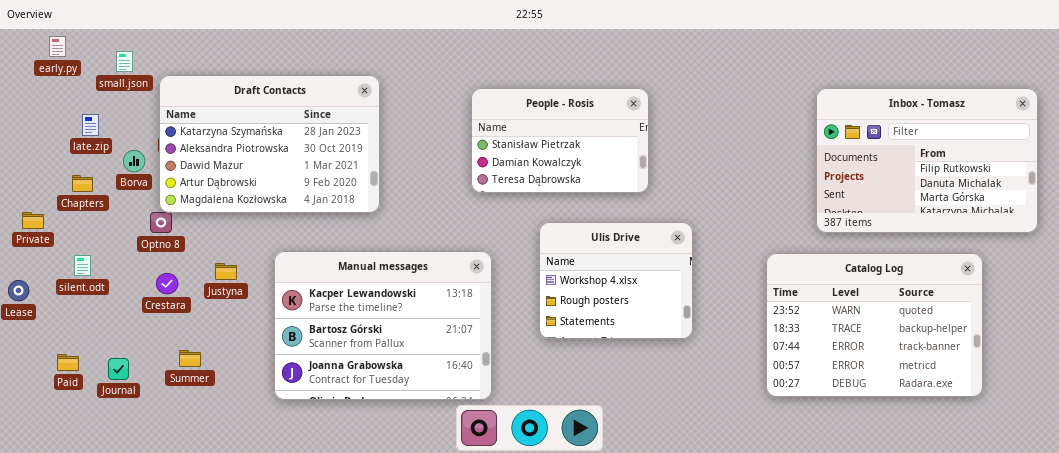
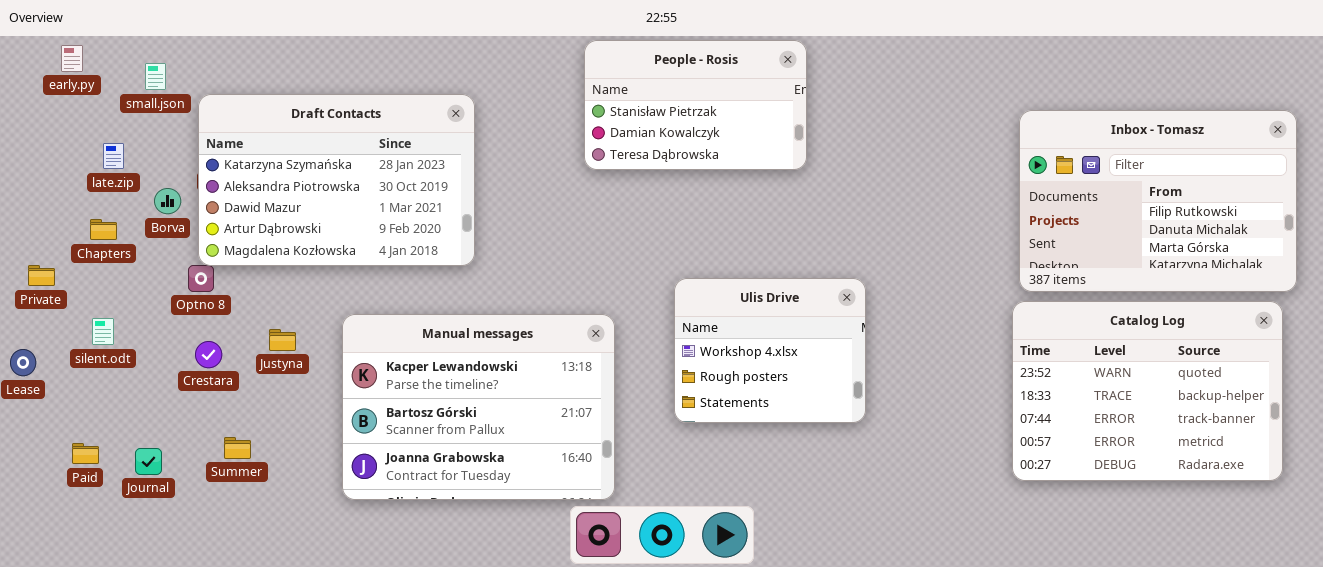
People - Rosis: [471,88,649,193] -> [584,40,807,170], moved
Catalog Log: [766,253,983,397] -> [1012,301,1283,481], moved

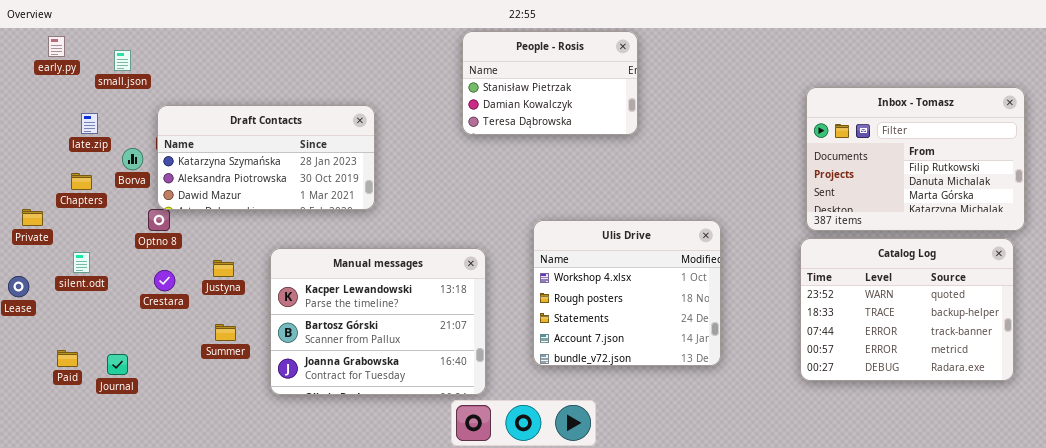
Draft Contacts: [198,94,475,266] -> [157,105,375,210], resized
Ulis Drive: [674,278,866,423] -> [533,220,721,366], resized
Summer: [224,437,251,459] -> [215,324,236,341], moved

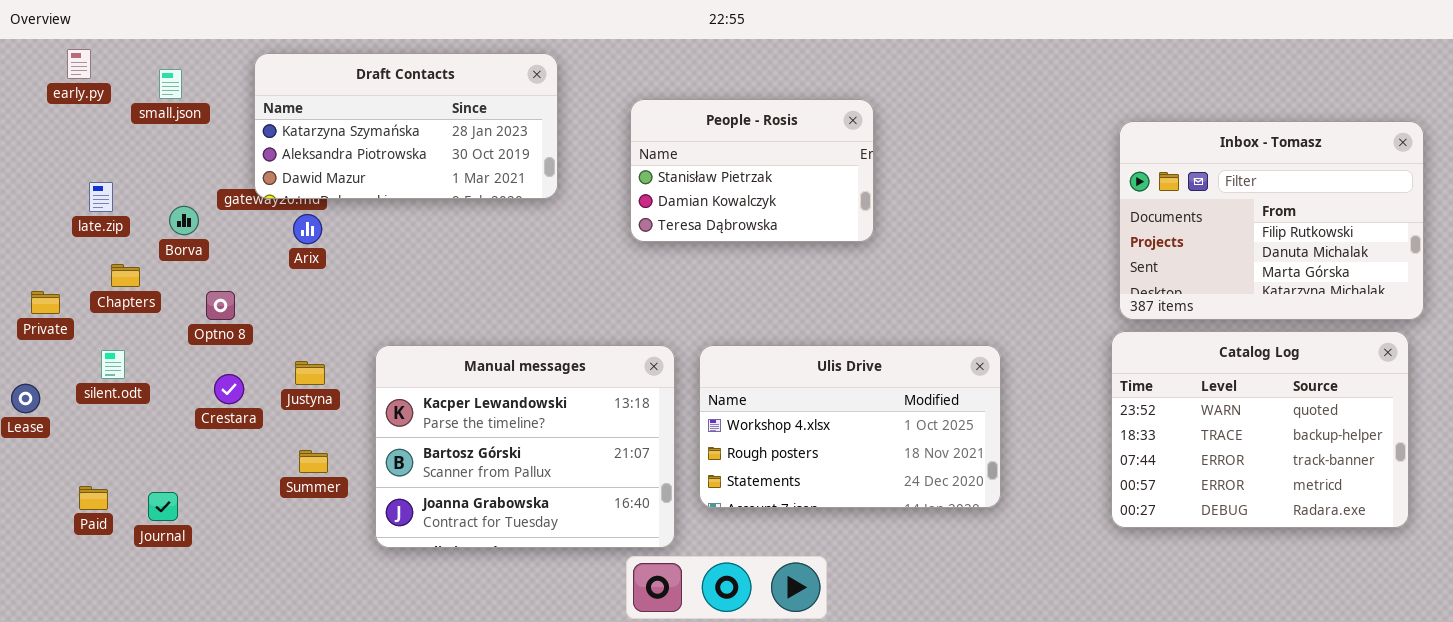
People - Rosis: [462,31,638,135] -> [630,99,874,242], moved
Draft Contacts: [157,105,375,210] -> [254,53,558,199], moved
late.zip: [81,113,98,134] -> [89,182,113,212], moved
Chapters: [71,173,92,190] -> [111,264,140,287], moved
Ulis Drive: [533,220,721,366] -> [699,345,1001,508], resized

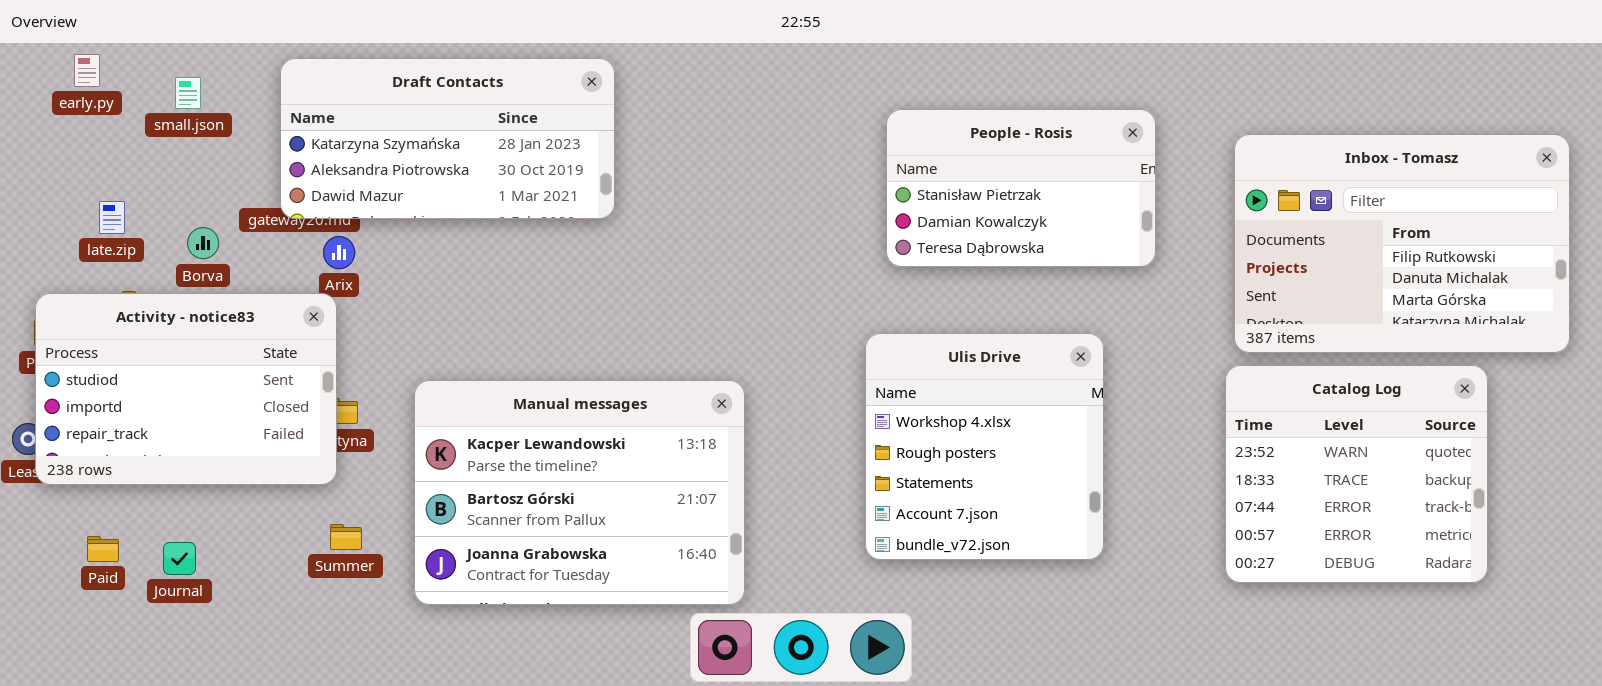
People - Rosis: [630,99,874,242] -> [886,109,1156,267], moved
Activity - notice83: none -> [35,293,337,485], opened
Catalog Log: [1111,331,1409,528] -> [1225,365,1488,583], resized
Ulis Drive: [699,345,1001,508] -> [865,333,1104,560], resized
Summer: [299,450,328,473] -> [330,524,362,550], moved

